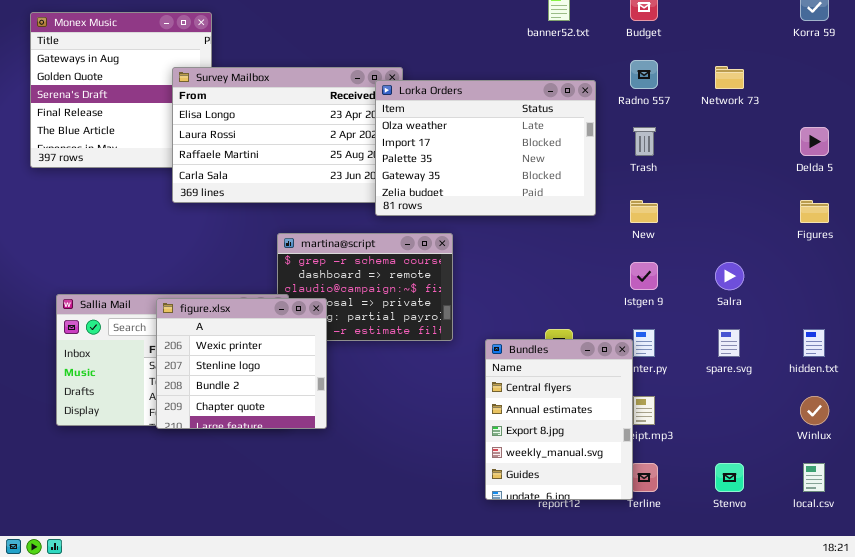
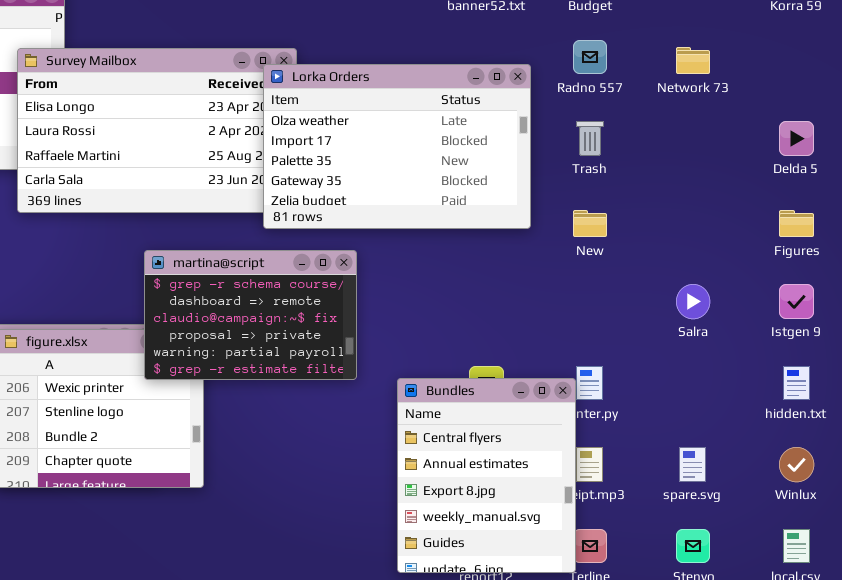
martina@script: [277,233,453,341] -> [144,250,357,380], raised
Istgen 9: [630,262,658,290] -> [779,284,814,319], moved
spare.svg: [718,329,740,357] -> [679,447,706,482], moved

